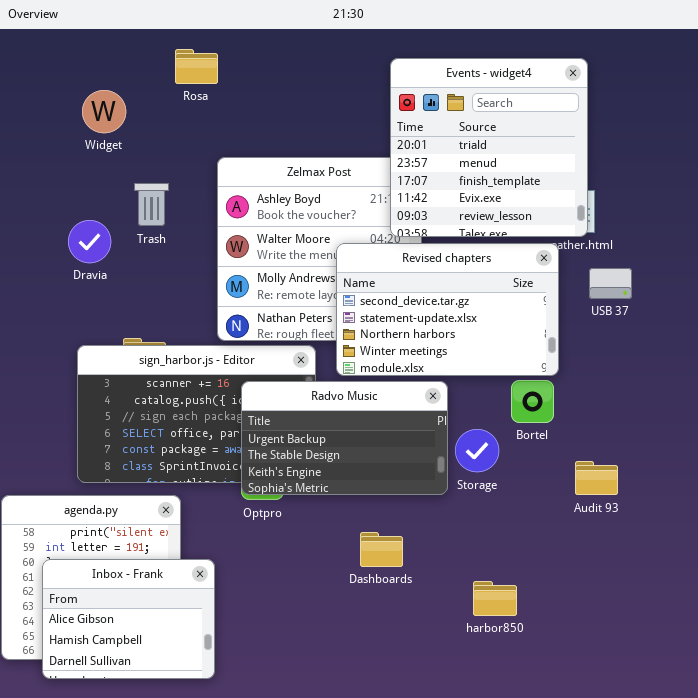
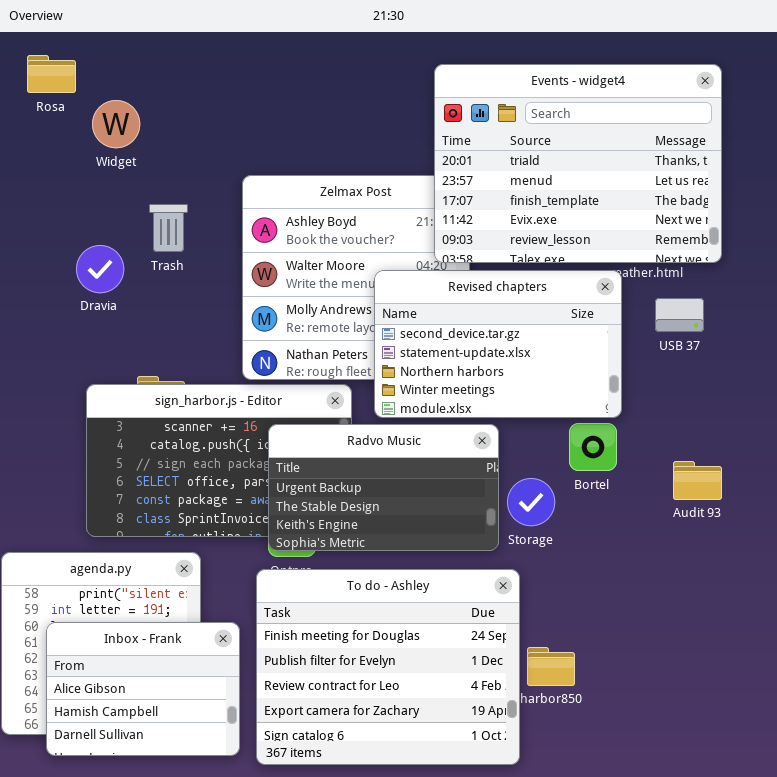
Rosa: [175,49,218,84] -> [27,55,76,93], moved
Events - widget4: [390,58,588,237] -> [434,64,722,263], resized
Audit 93: [575,461,618,495] -> [673,461,722,500], moved
To do - Ashley: none -> [256,569,520,765], opened

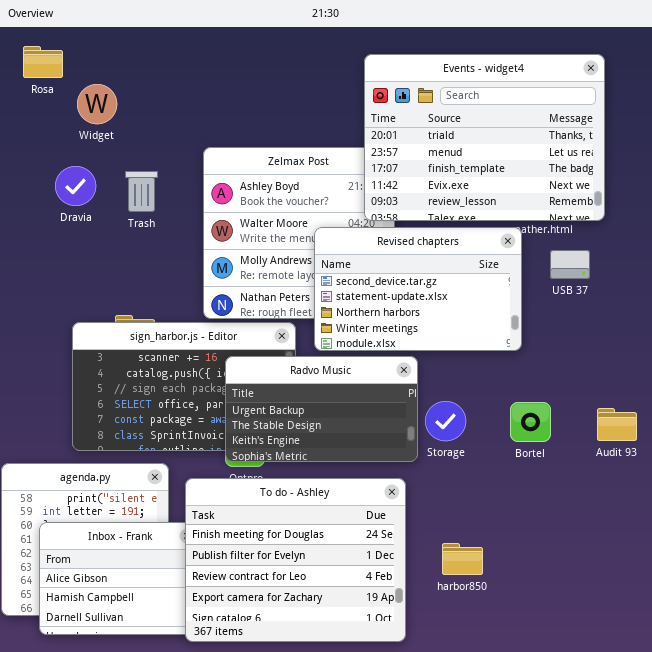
Dravia: [76,245,124,293] -> [55,166,96,206], moved
Bortel: [569,423,617,471] -> [510,402,551,442], moved
Audit 93: [673,461,722,500] -> [597,408,637,441], moved
To do - Ashley: [256,569,520,765] -> [185,478,406,642], moved

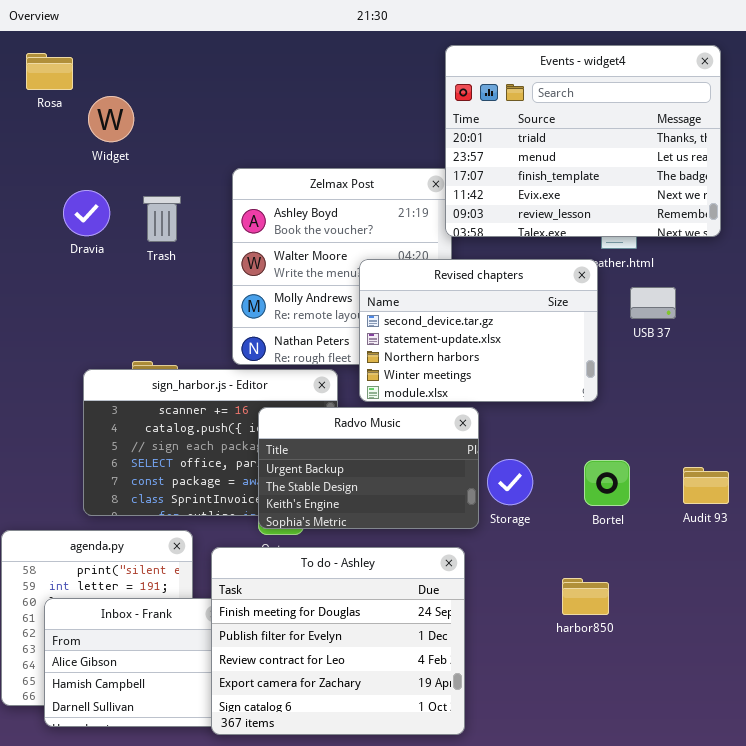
Events - widget4: [364,54,605,221] -> [445,45,721,237], moved
harbor850: [442,543,483,575] -> [562,578,609,615], moved

